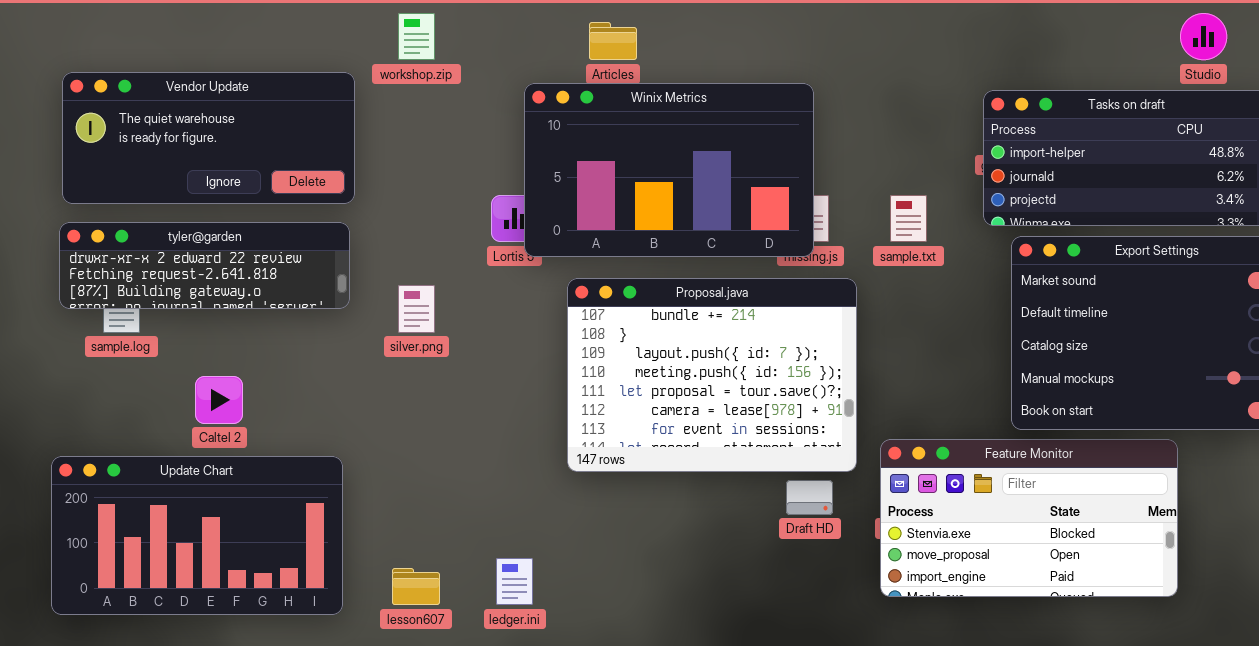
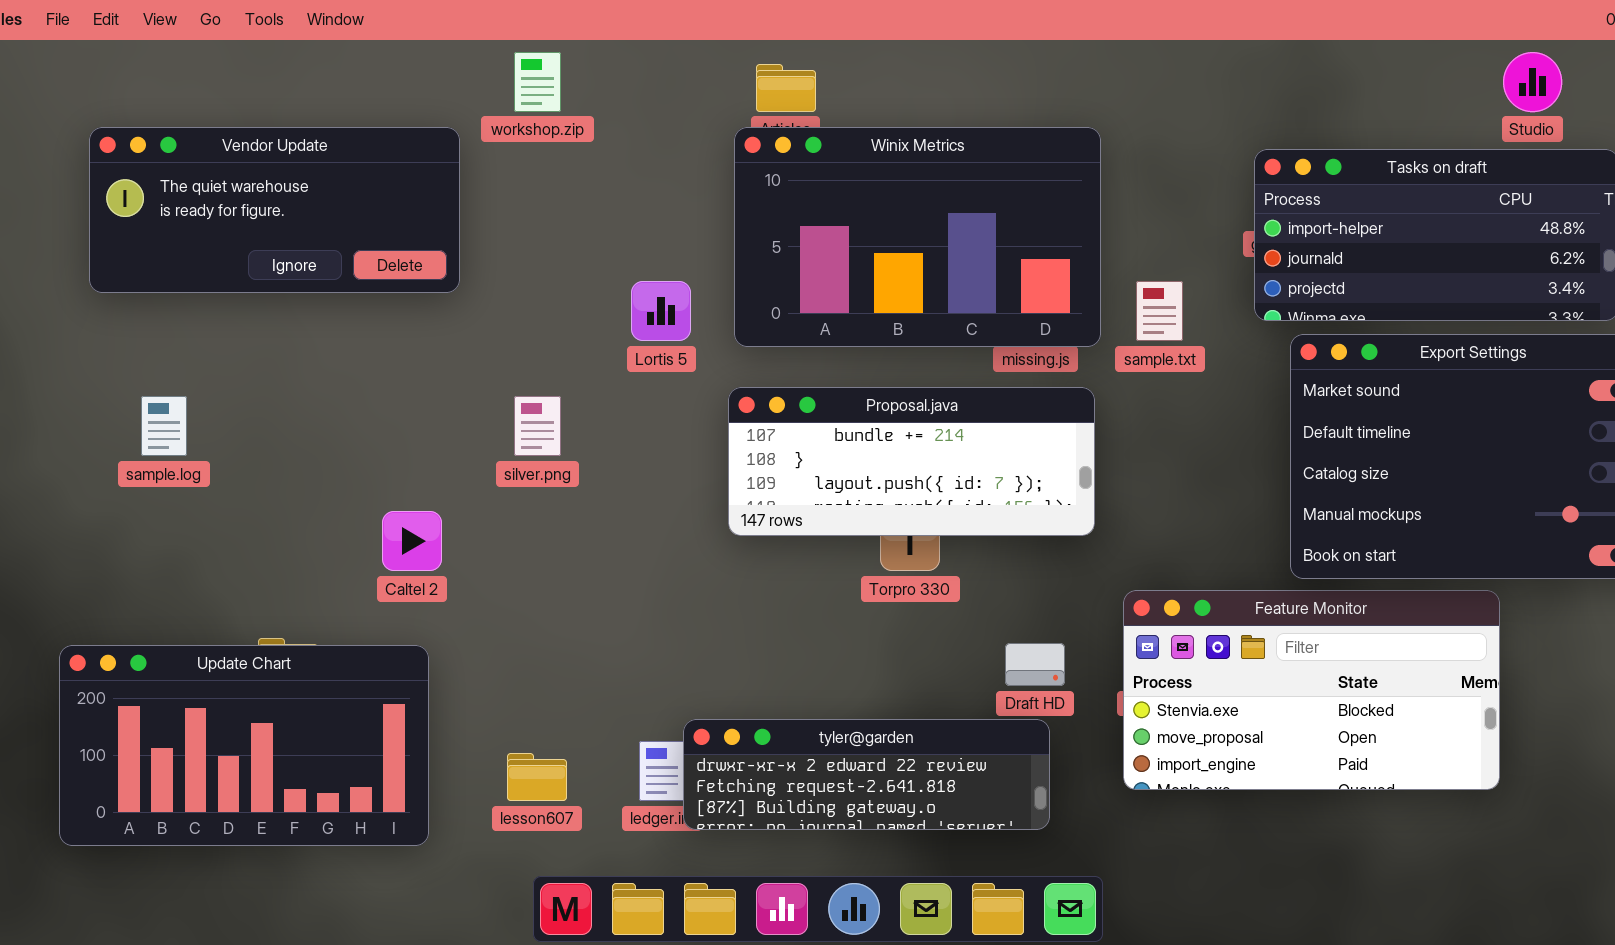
Winix Metrics: [524,83,814,257] -> [734,127,1101,347], moved
tyler@garden: [59,222,350,309] -> [683,719,1050,830], moved
Proposal.java: [567,278,857,472] -> [728,387,1095,536], resized
Caltel 2: [195,376,243,424] -> [382,511,442,571], moved
Update Chart: [51,456,343,615] -> [59,645,429,846], moved

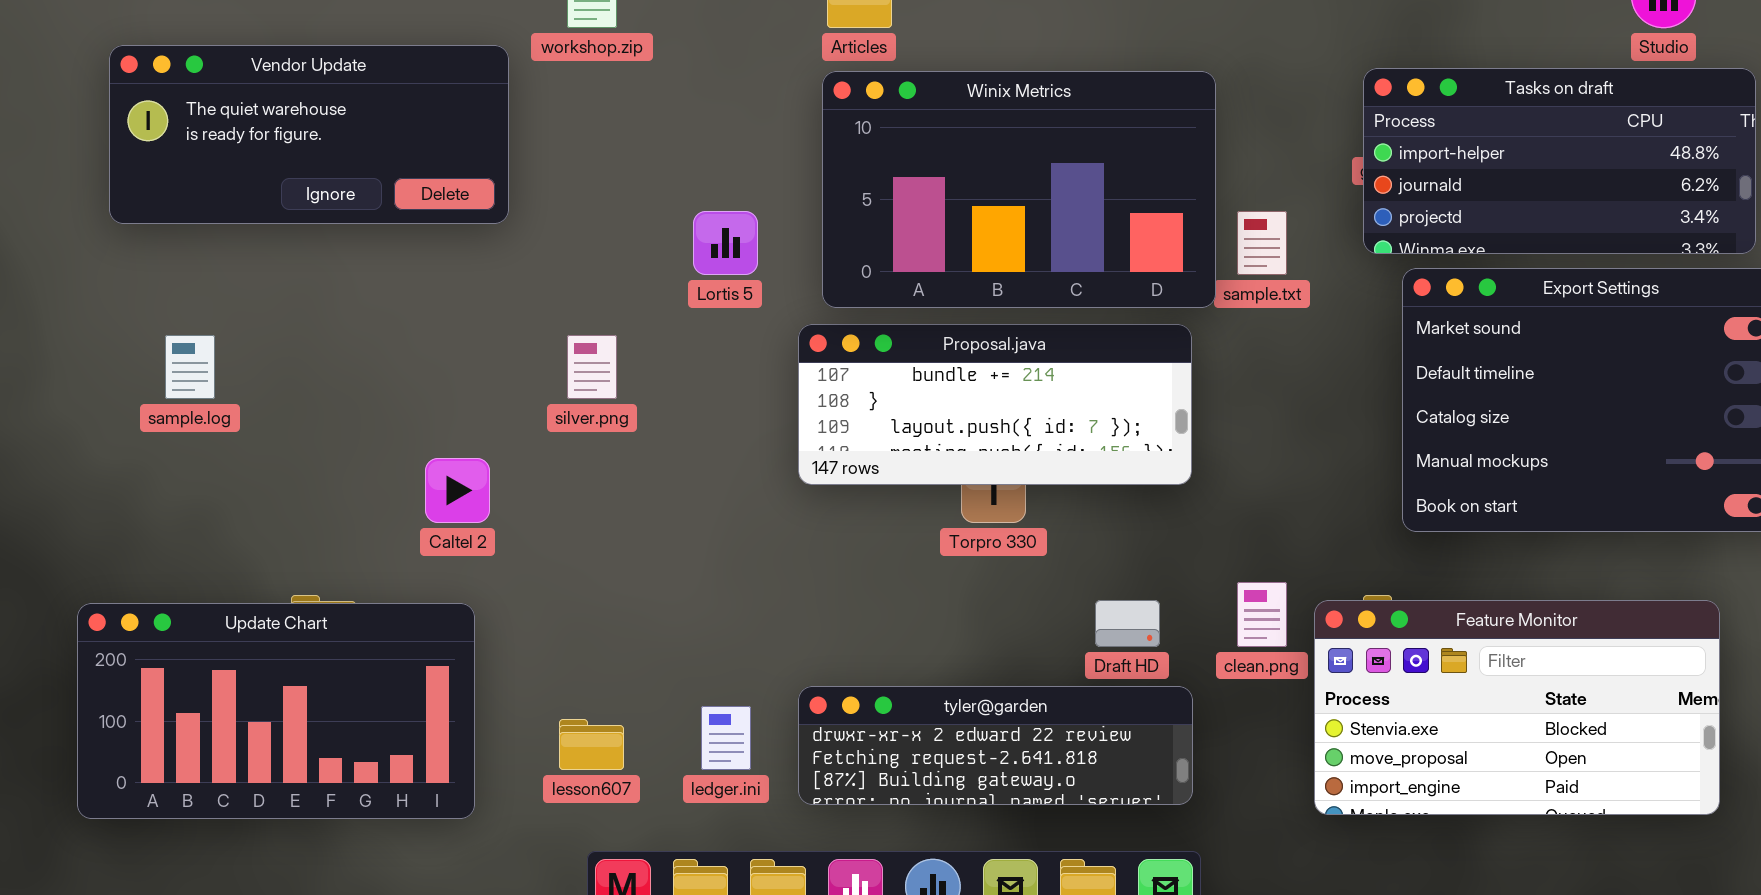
Winix Metrics: [734,127,1101,347] -> [822,71,1216,308], moved
Feature Monitor: [1123,590,1500,790] -> [1314,600,1720,815], moved
tyler@garden: [683,719,1050,830] -> [798,686,1193,805], moved

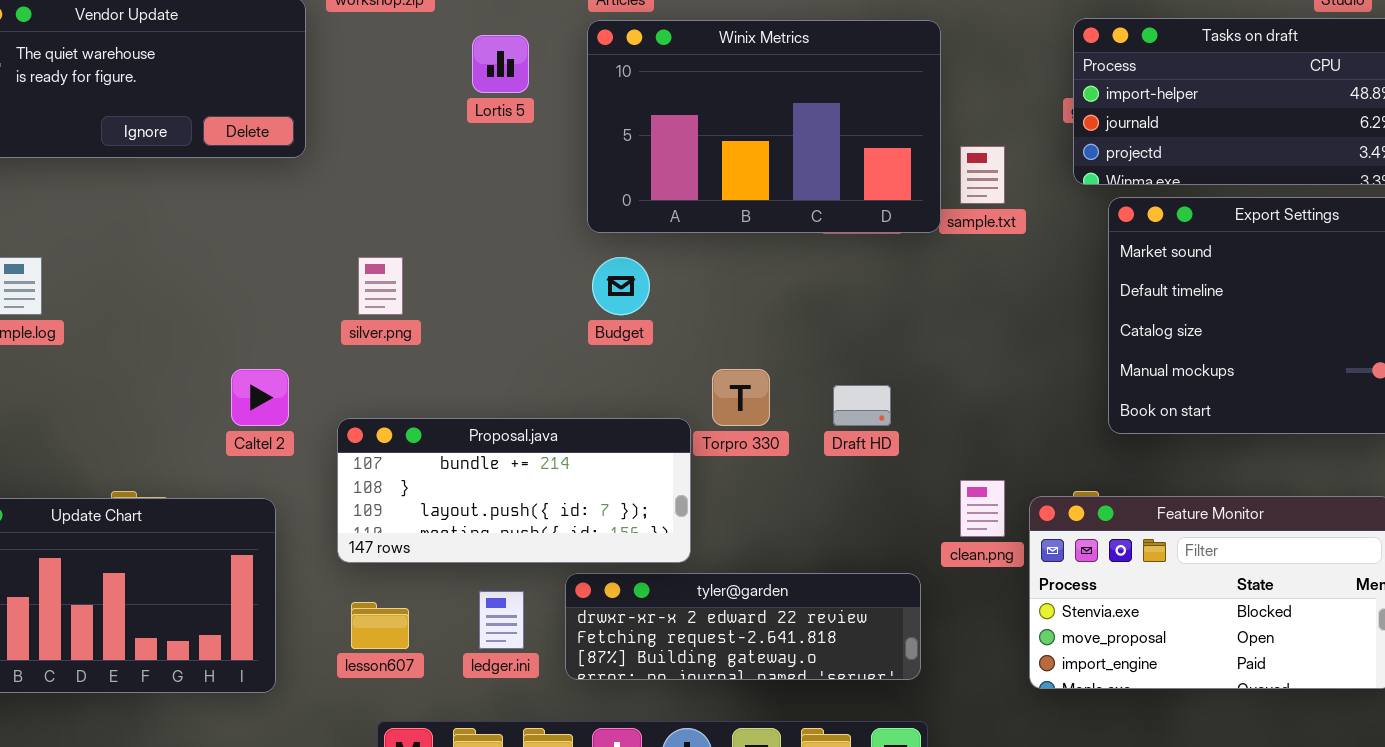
Lortis 5: [693,211,758,275] -> [472,35,529,93], moved
Proposal.java: [798,324,1192,485] -> [337,418,691,563], moved
Draft HD: [1095,600,1160,647] -> [833,385,891,426], moved

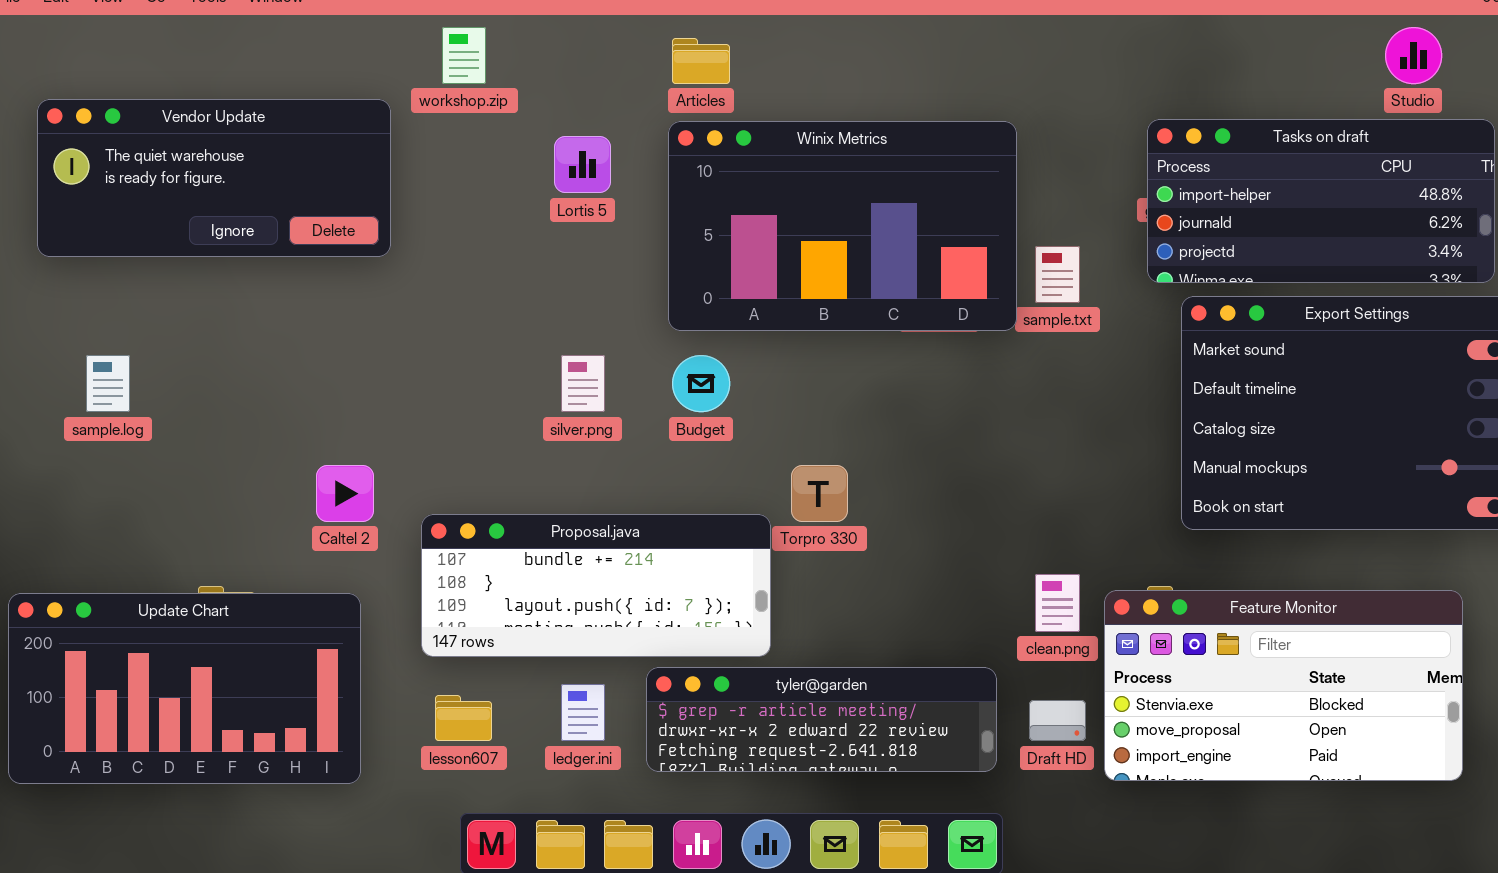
silver.png: [358,257,403,315] -> [561,355,605,412], moved
Draft HD: [833,385,891,426] -> [1029,700,1086,741], moved
tyler@garden: [565,573,921,680] -> [646,667,997,772], scrolled up 1 row

